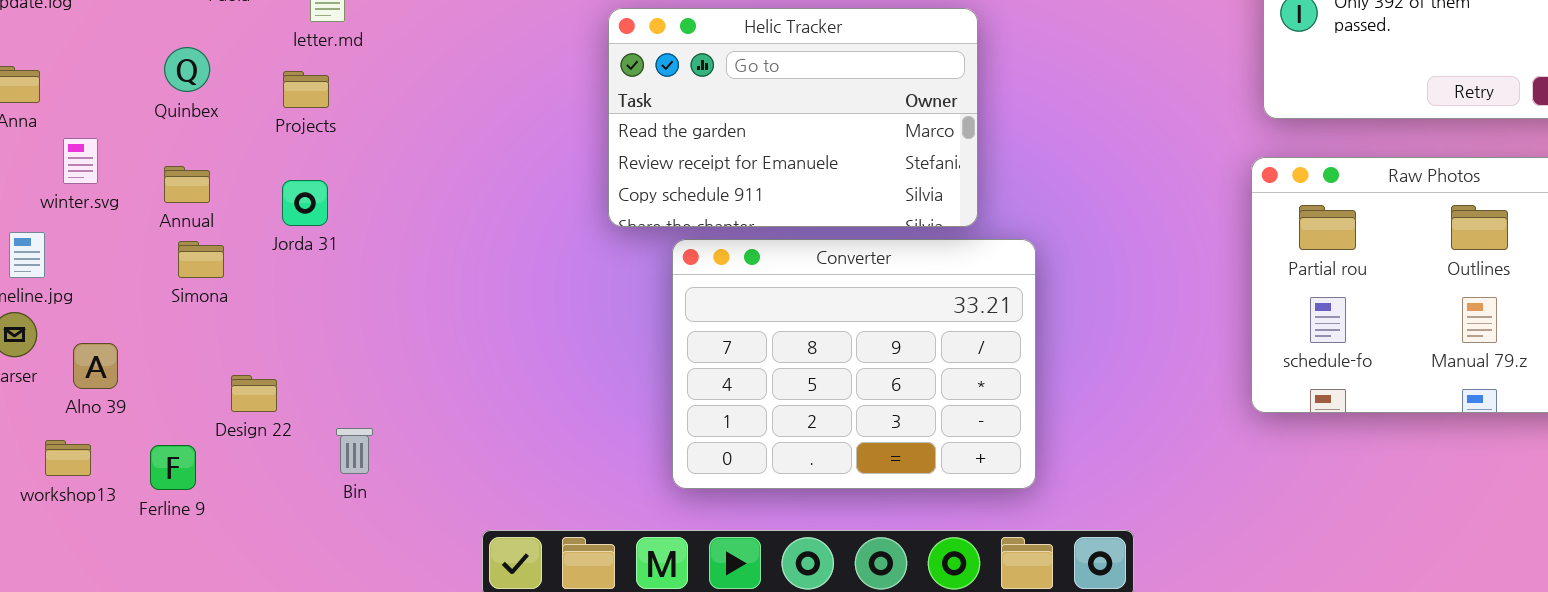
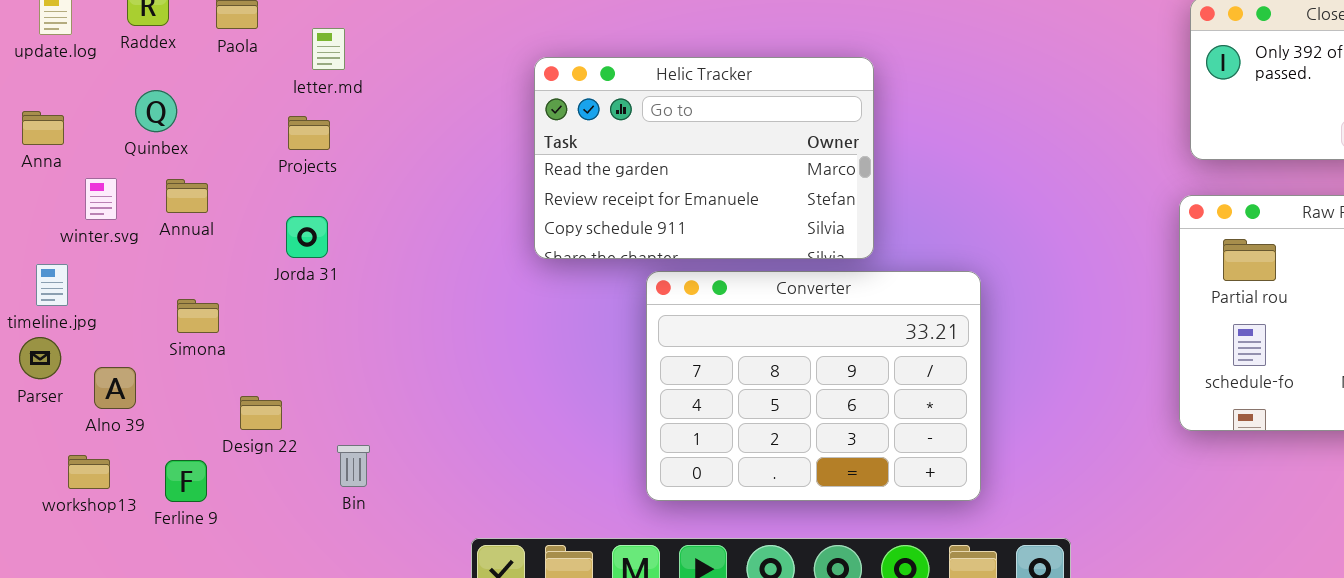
Helic Tracker: [608,8,978,227] -> [534,57,874,259], moved
Quinbex: [164,47,210,92] -> [135,90,177,132], moved
Annual: [164,166,210,203] -> [166,179,208,213], moved
Simona: [178,241,224,278] -> [177,299,219,333], moved

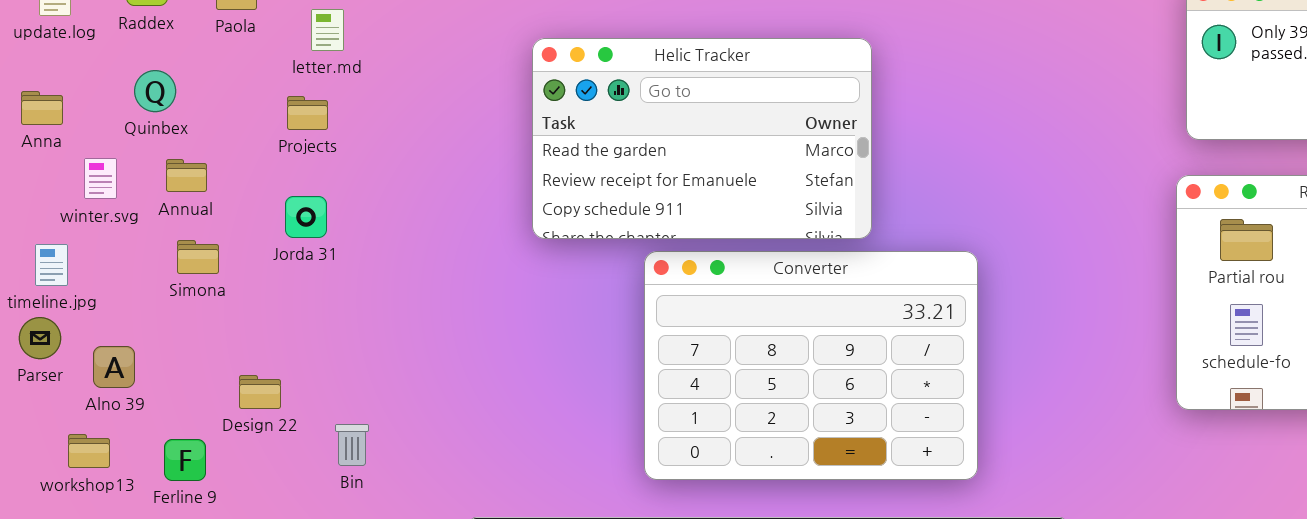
Simona: [177,299,219,333] -> [177,240,219,274], moved

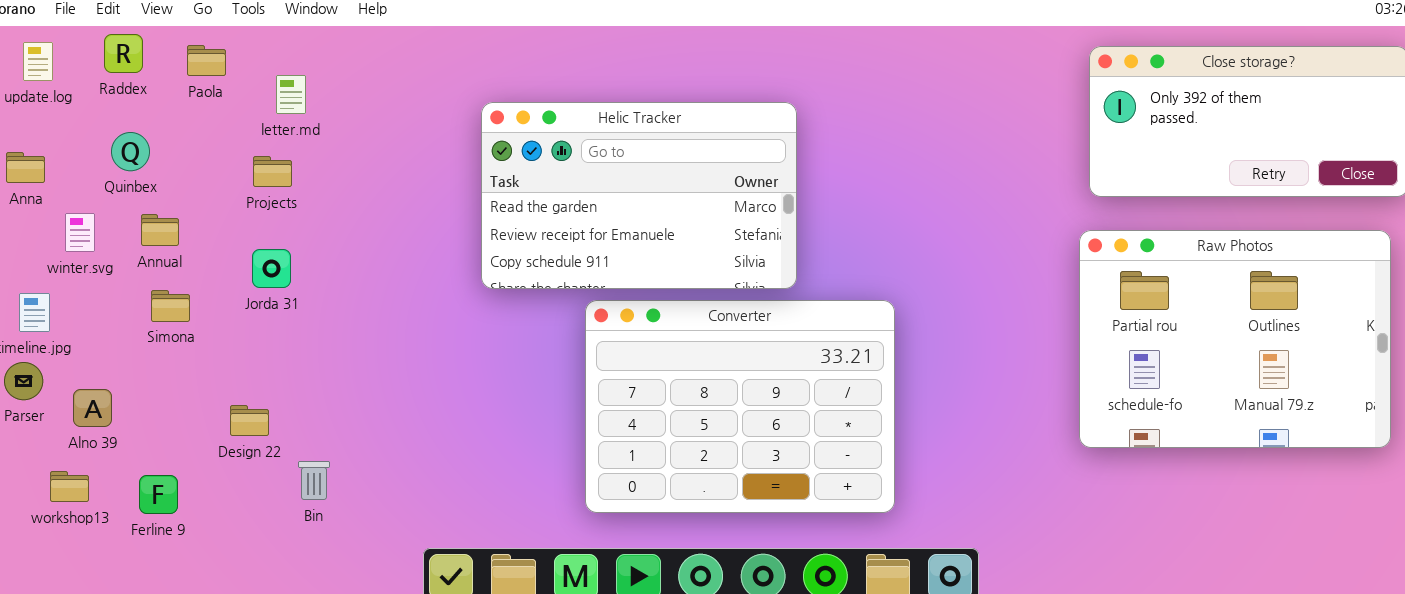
Design 22: [239,375,281,409] -> [230,405,269,436], moved

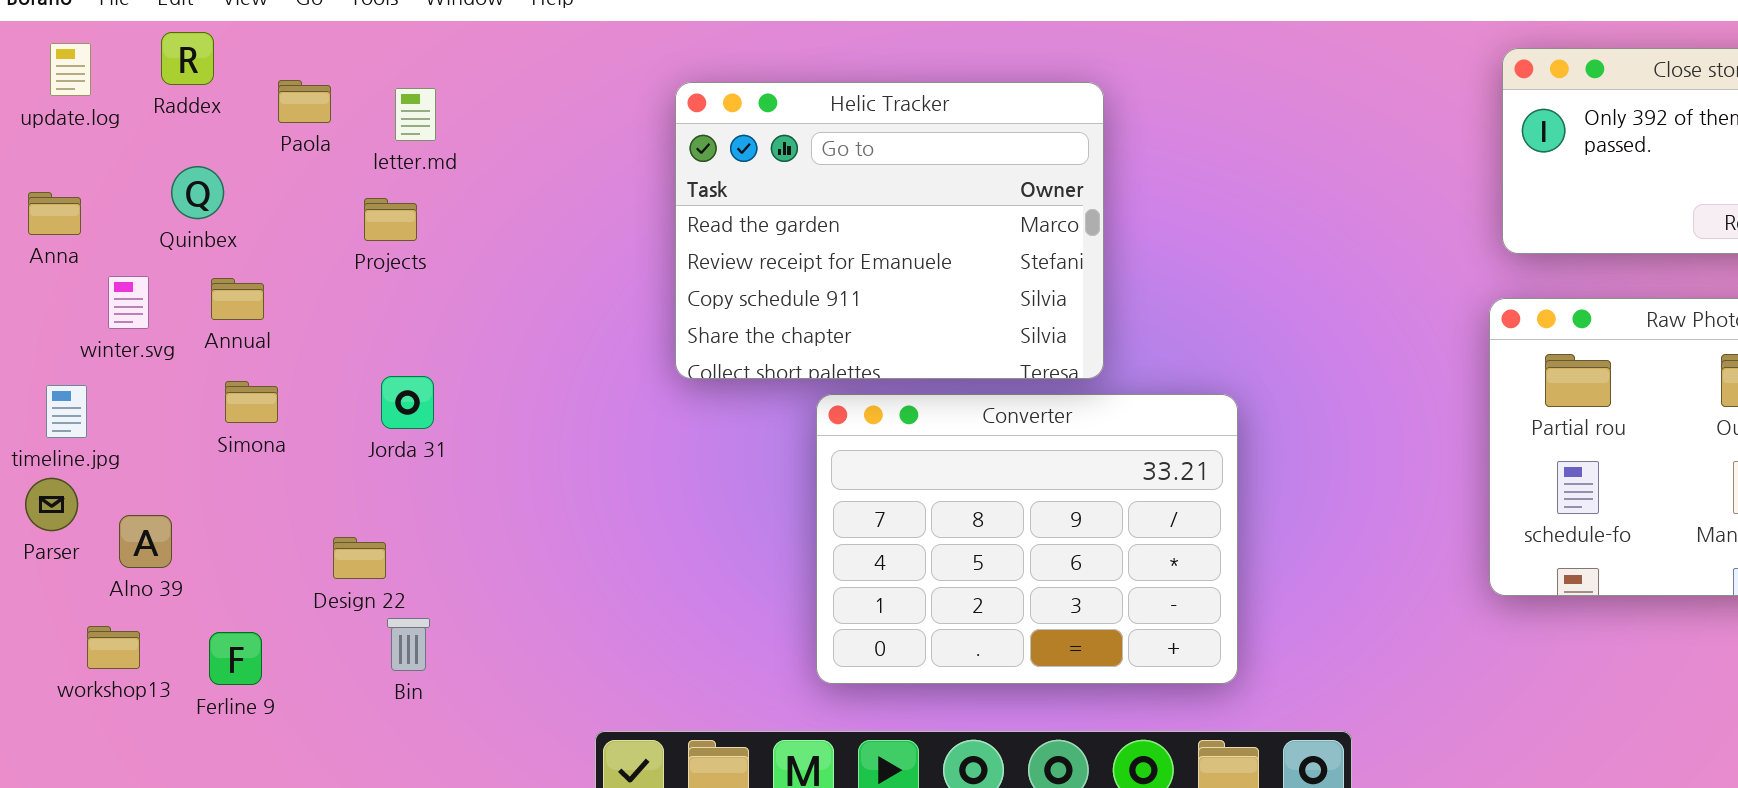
Paola: [187,45,226,76] -> [278,80,331,123], moved
Helic Tracker: [481,102,797,289] -> [675,82,1104,379], resized
Jorda 31: [252,249,291,288] -> [381,376,434,429], moved
Bin: [298,461,330,500] -> [387,618,430,671], moved

